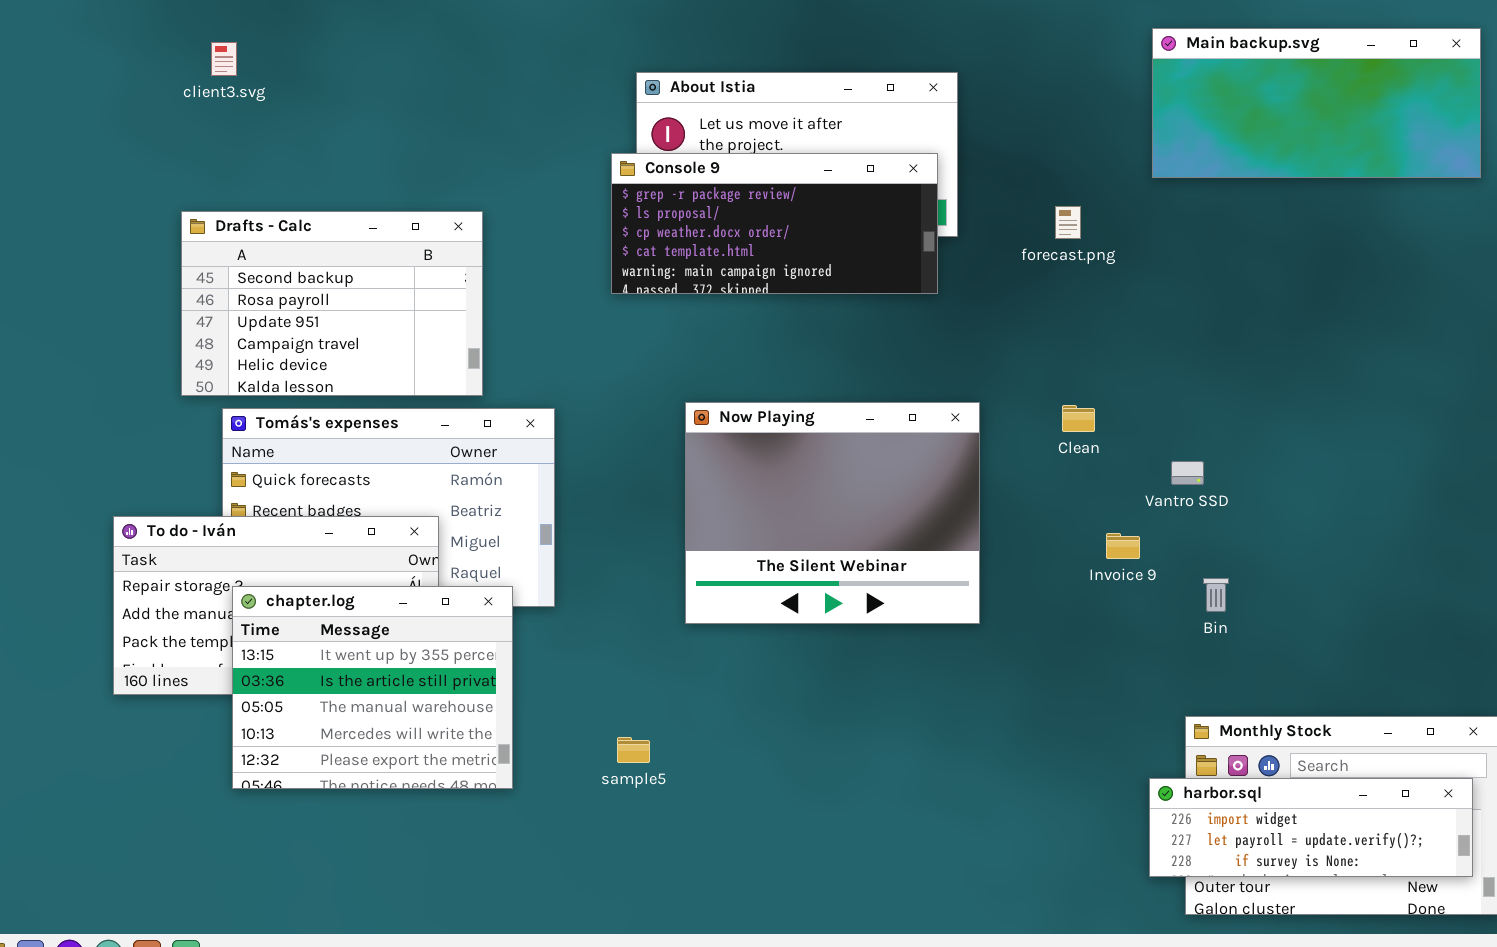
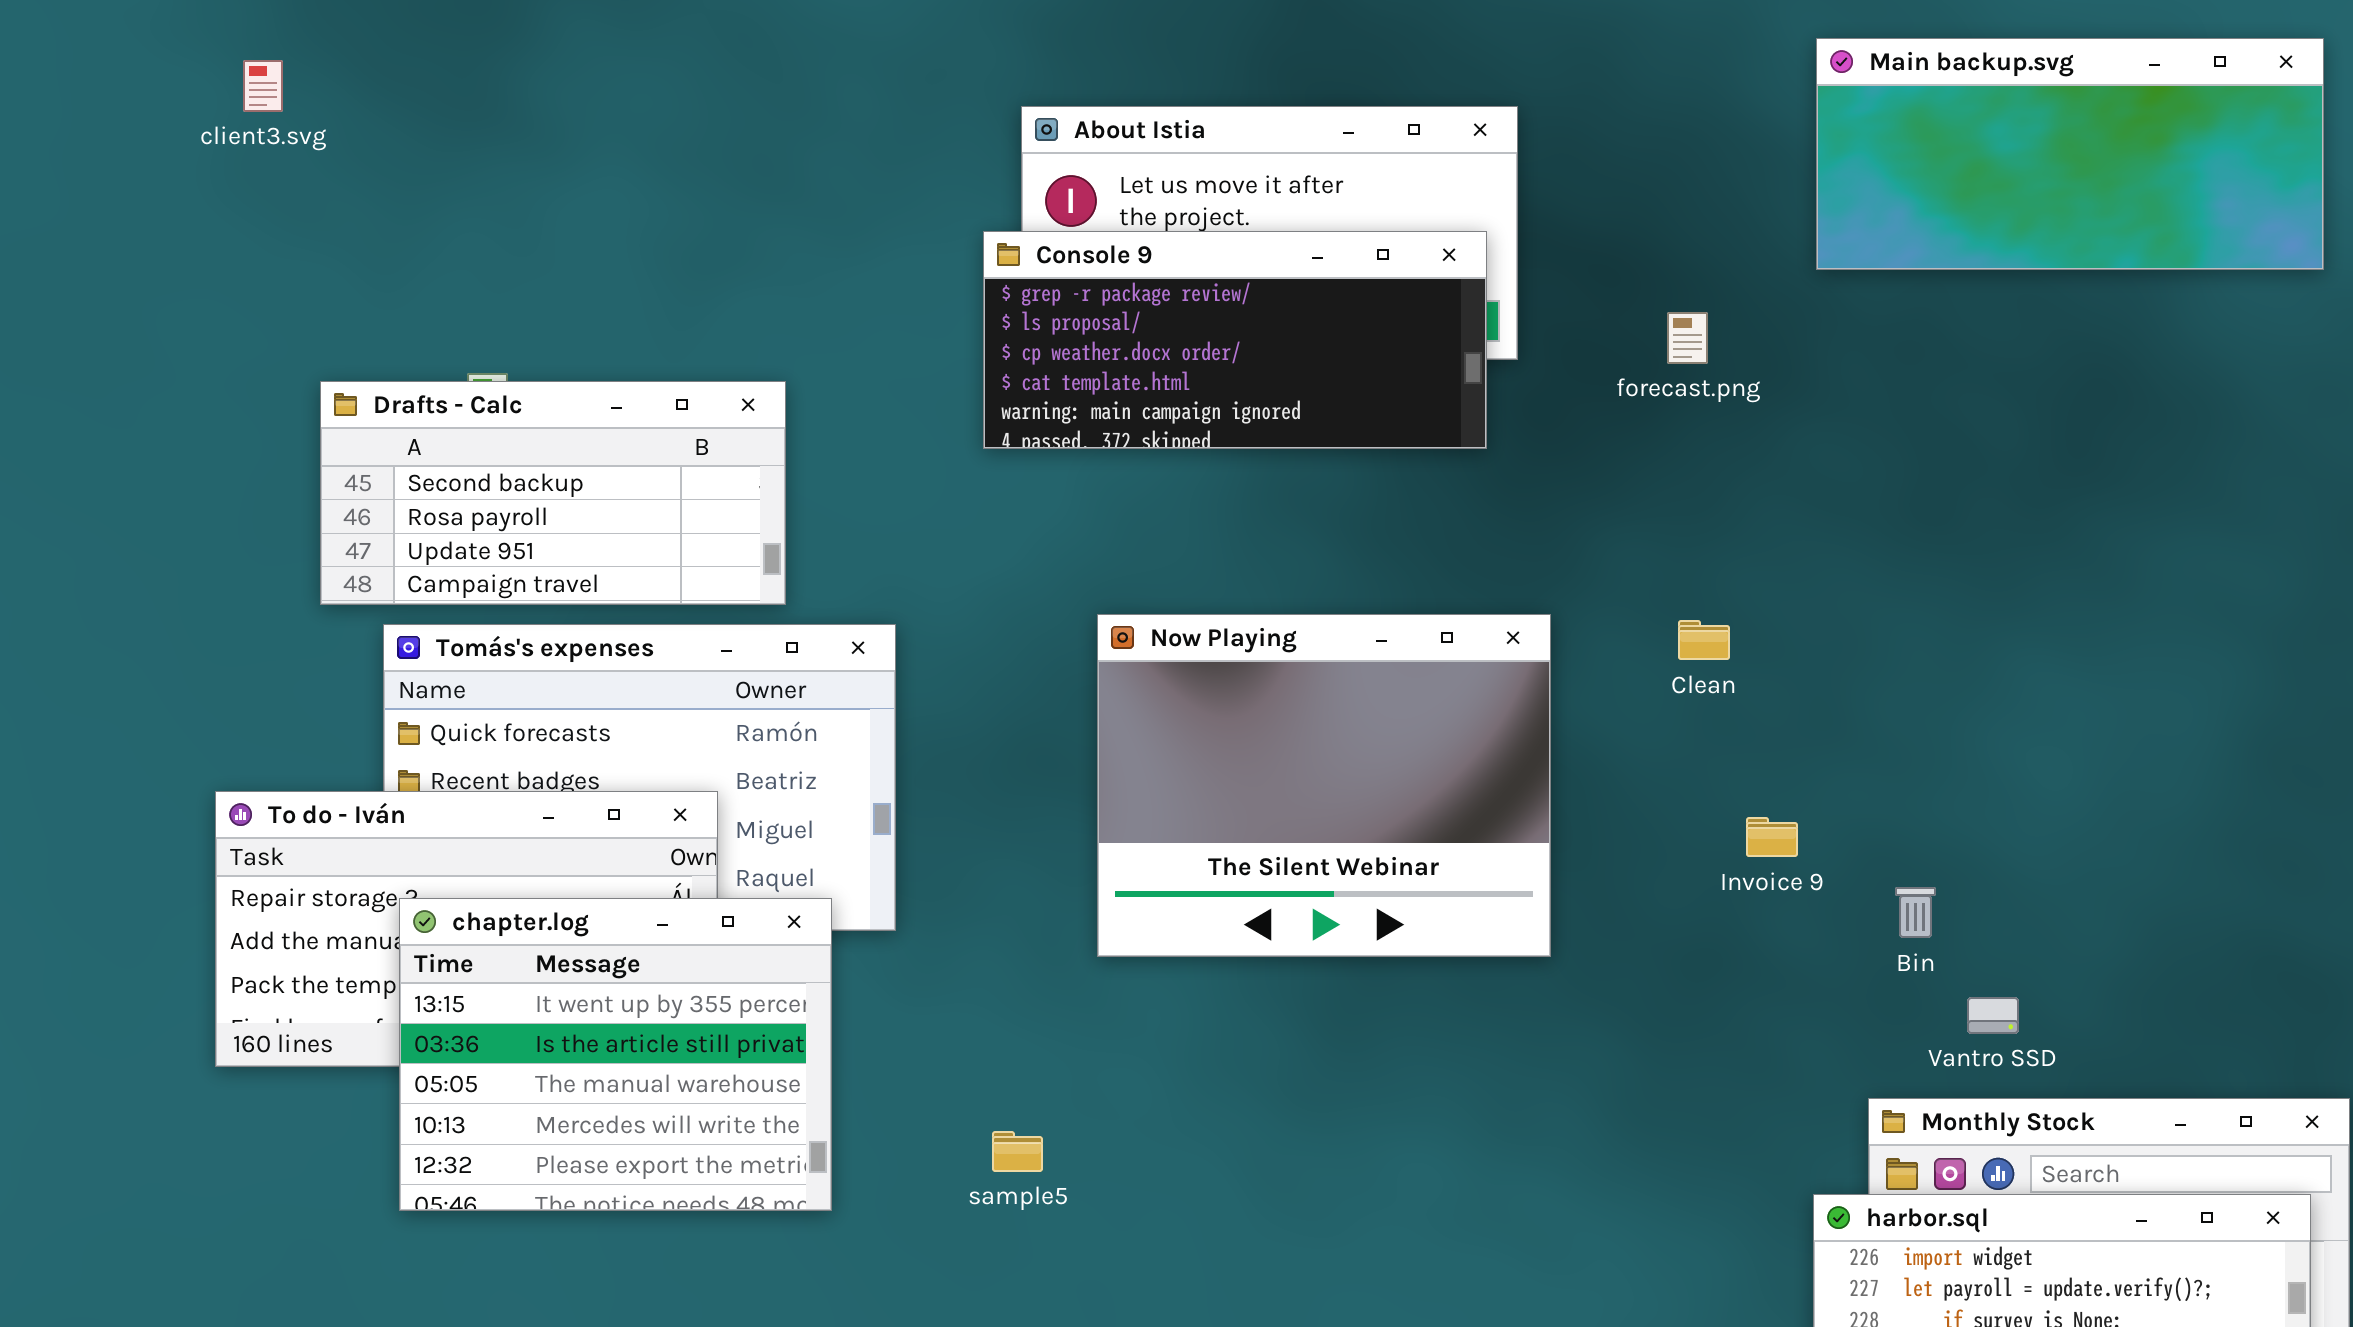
client3.svg: [211,42,237,76] -> [243,60,283,112], moved
Drafts - Calc: [181,211,483,396] -> [320,381,786,605], resized
Vantro SSD: [1171,461,1204,485] -> [1967,997,2019,1034], moved

